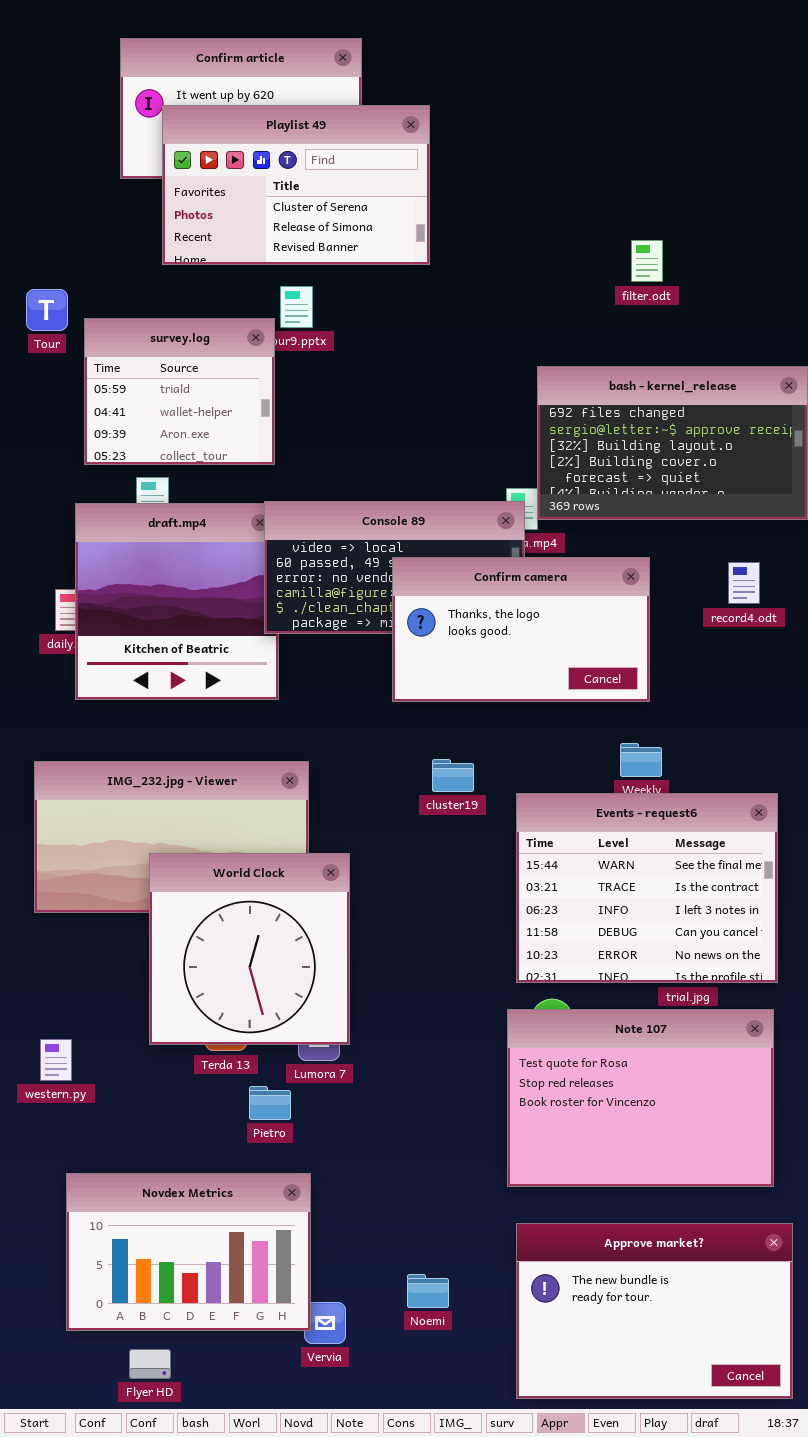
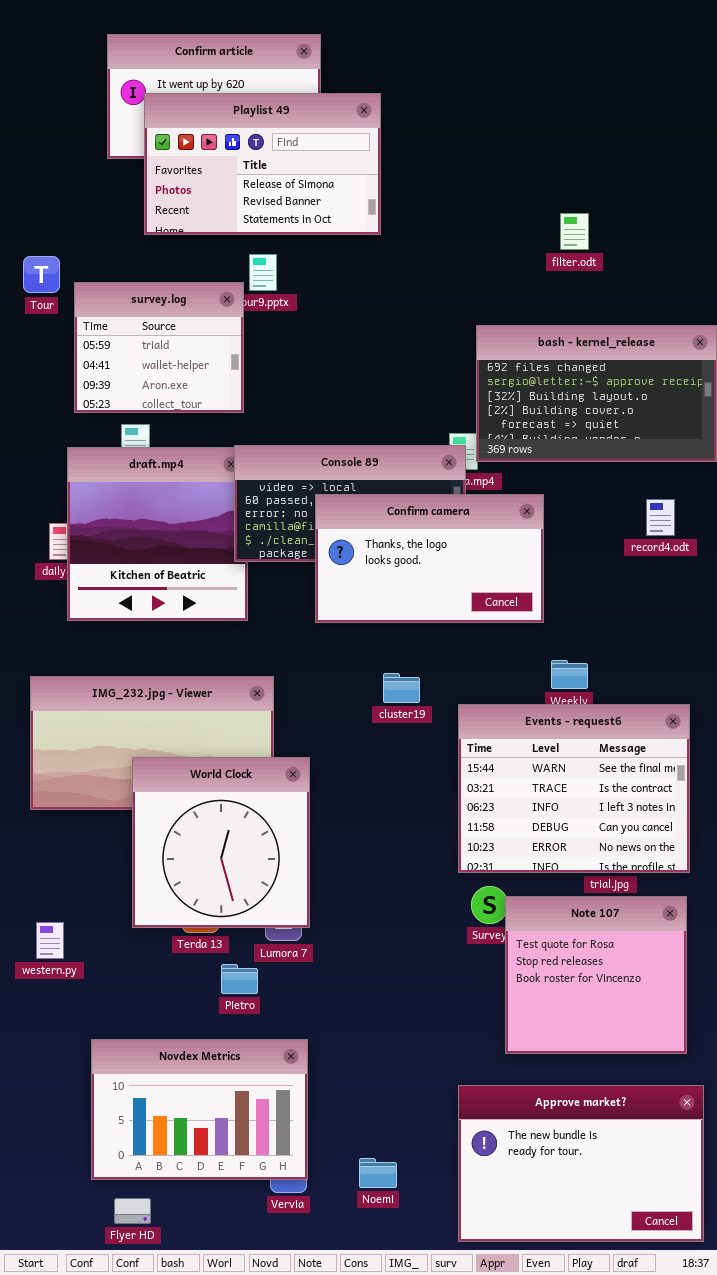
Playlist 49: [162,105,430,265] -> [144,93,381,235], scrolled down 1 row
Confirm camera: [392,557,650,702] -> [315,494,544,623], moved
Note 107: [507,1009,774,1187] -> [505,896,687,1054], resized
Novdex Metrics: [66,1173,311,1331] -> [91,1039,308,1180], moved
Noemi: [407,1274,449,1308] -> [359,1158,397,1188], moved

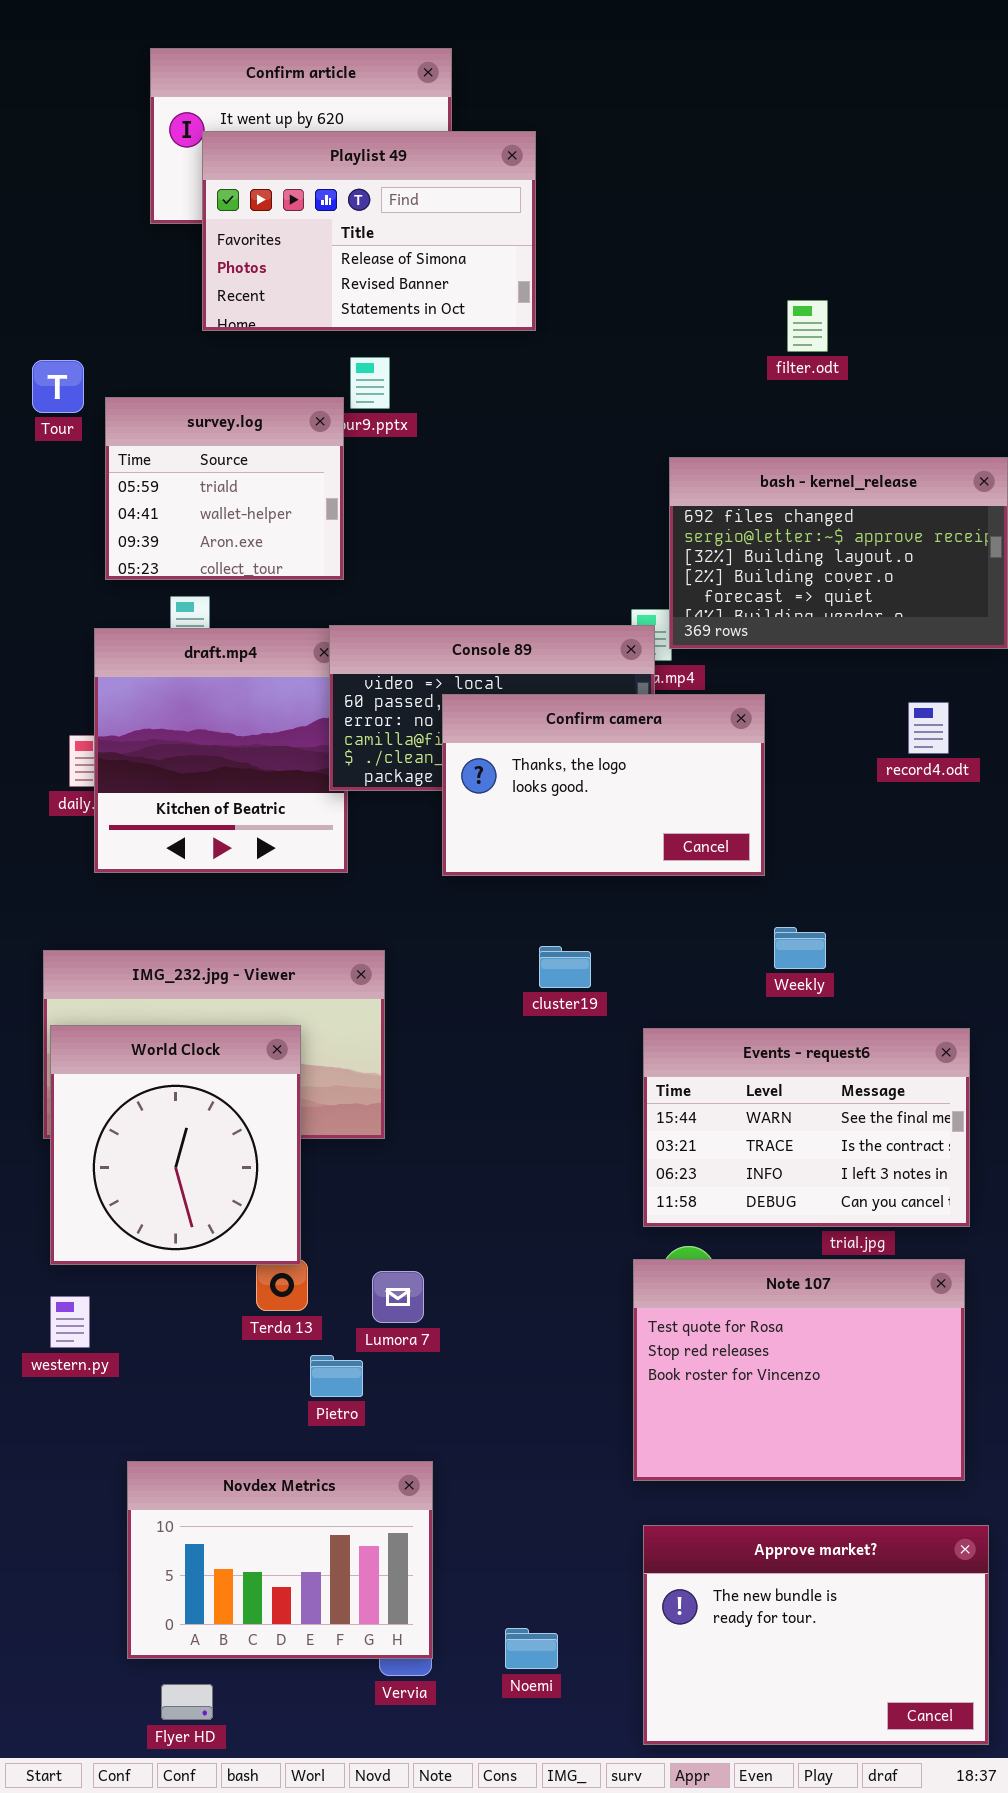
Events - request6: [458,704,690,873] -> [643,1028,970,1227], resized
World Clock: [132,757,310,928] -> [50,1025,301,1265], moved
Note 107: [505,896,687,1054] -> [633,1259,965,1481], resized

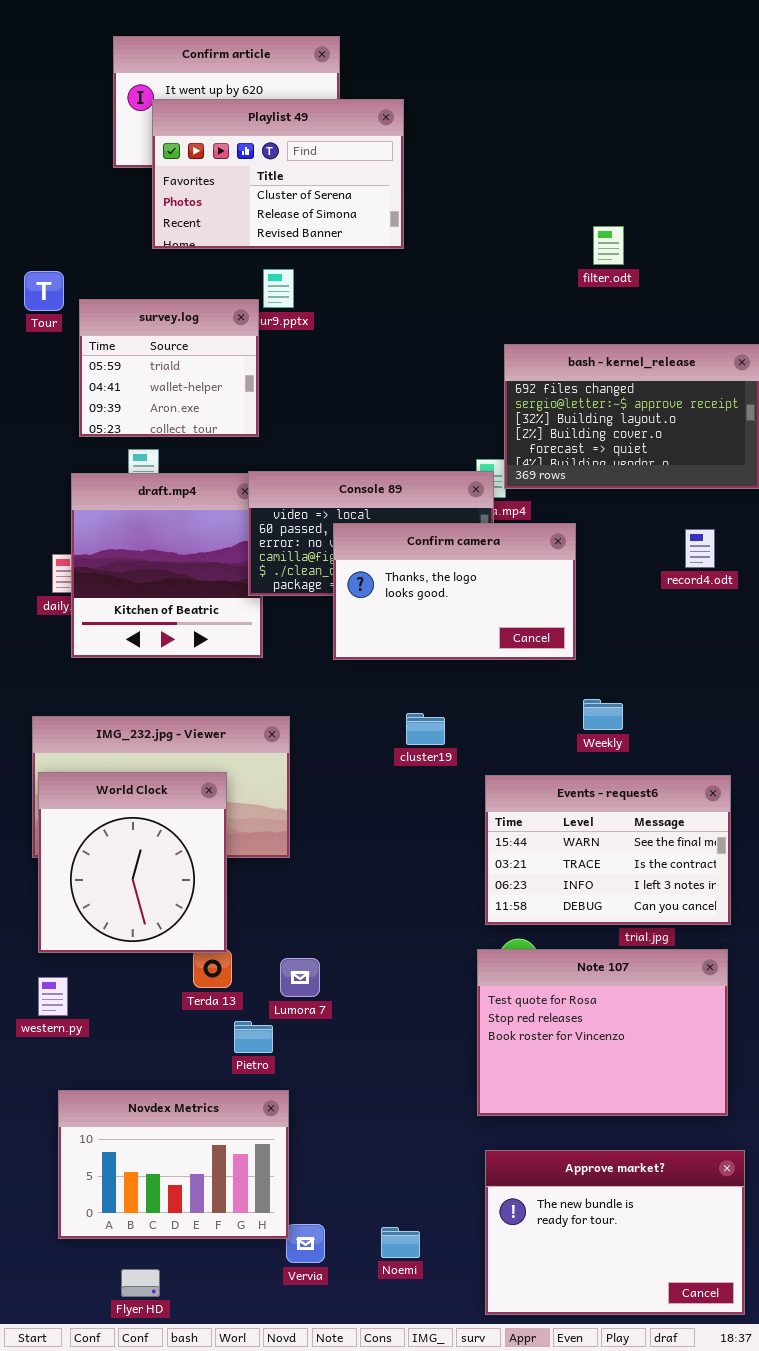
Playlist 49: [202,131,536,331] -> [152,99,404,249], scrolled up 1 row
Novdex Metrics: [127,1461,433,1659] -> [58,1090,289,1239], moved

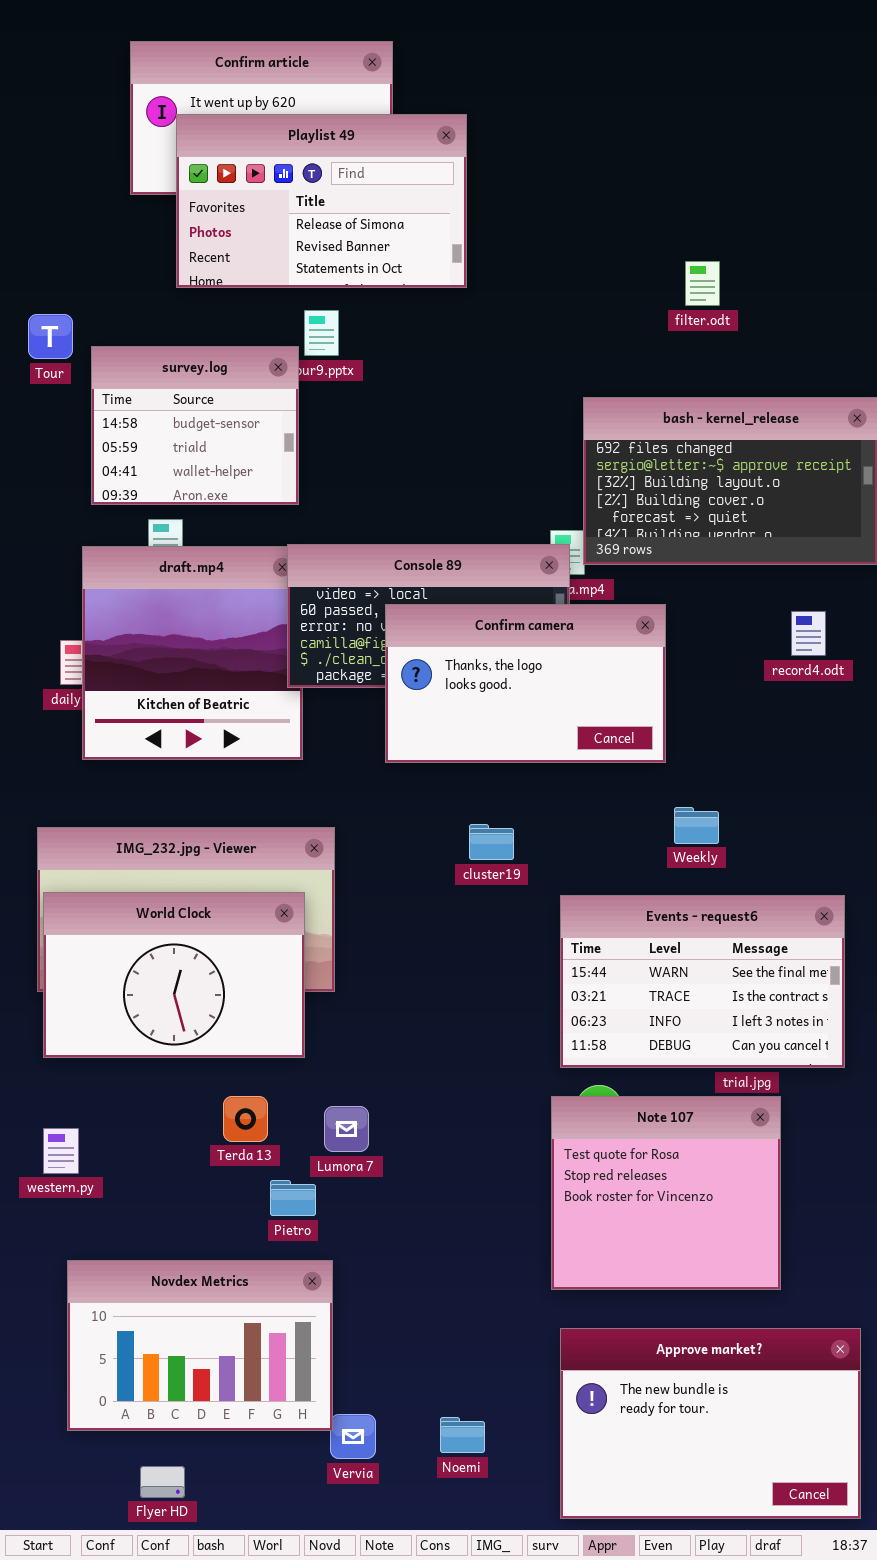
Playlist 49: [152,99,404,249] -> [176,114,467,288], scrolled down 1 row
survey.log: [79,299,259,437] -> [91,346,299,505], scrolled up 1 row
World Clock: [38,772,227,953] -> [43,892,305,1058], resized
Note 107: [477,949,728,1116] -> [551,1096,781,1290], resized

